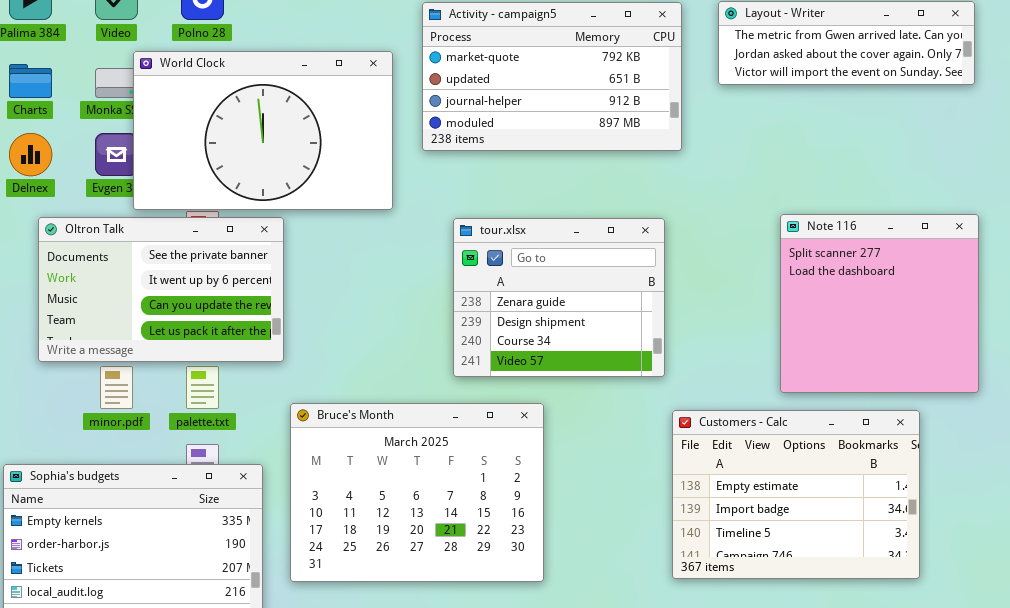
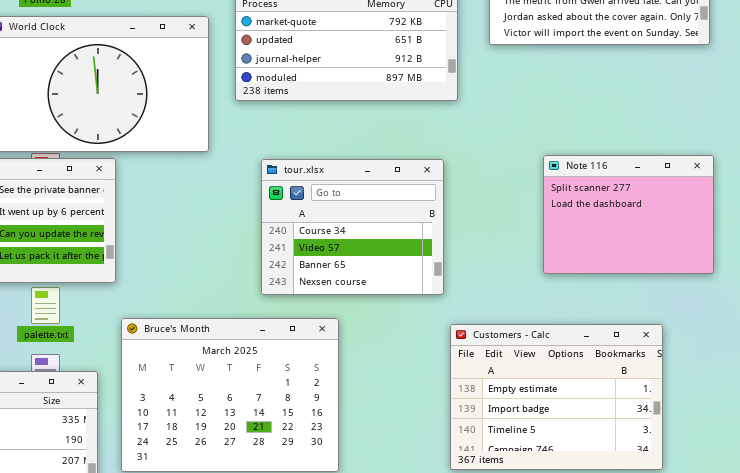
Note 116: [780,214,979,393] -> [543,155,714,274], resized
tour.xlsx: [453,218,665,377] -> [261,159,444,295], scrolled down 2 rows

